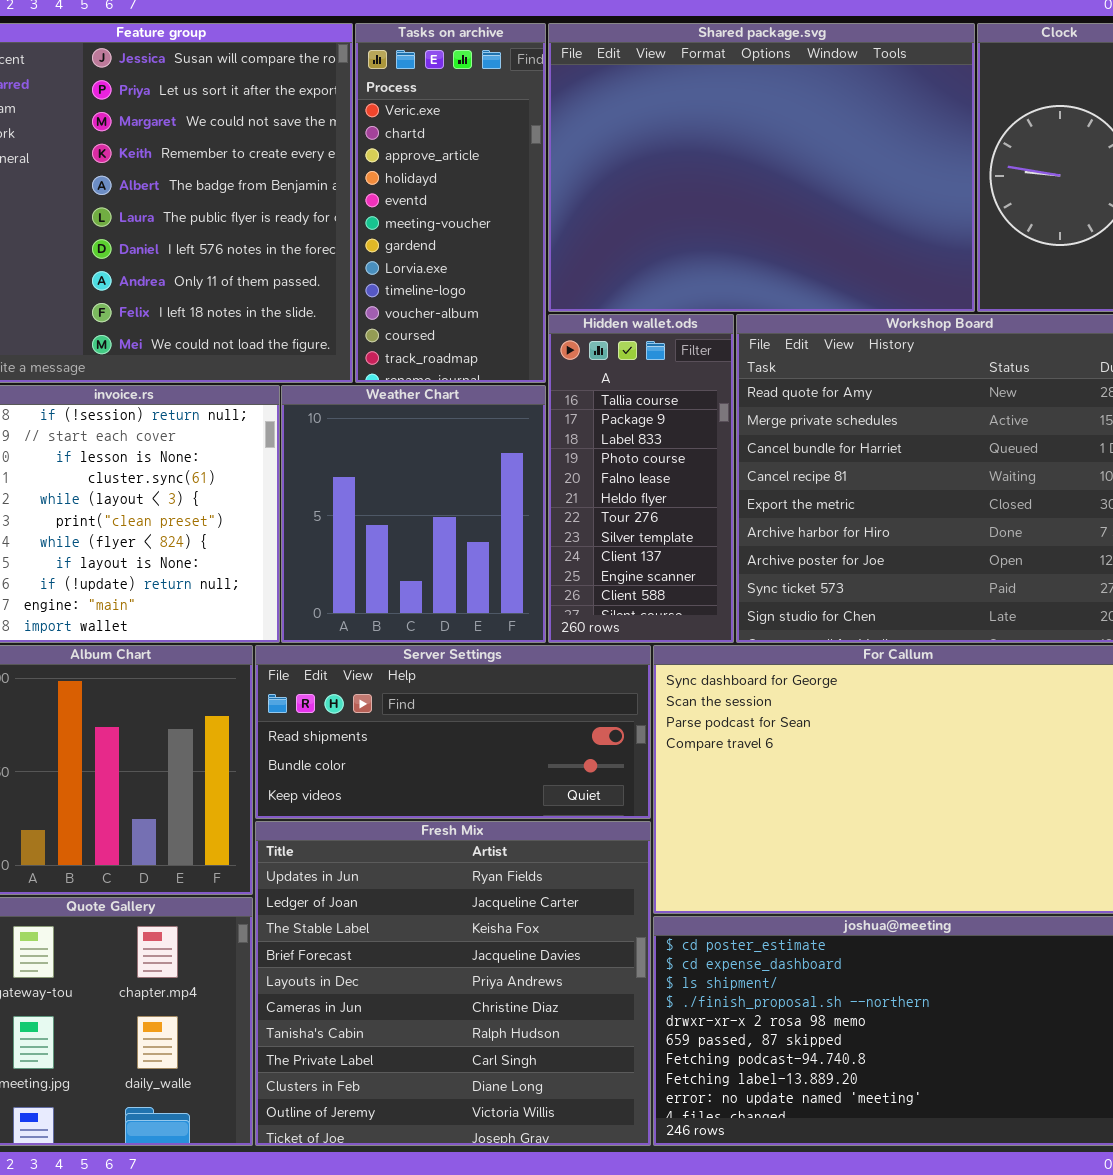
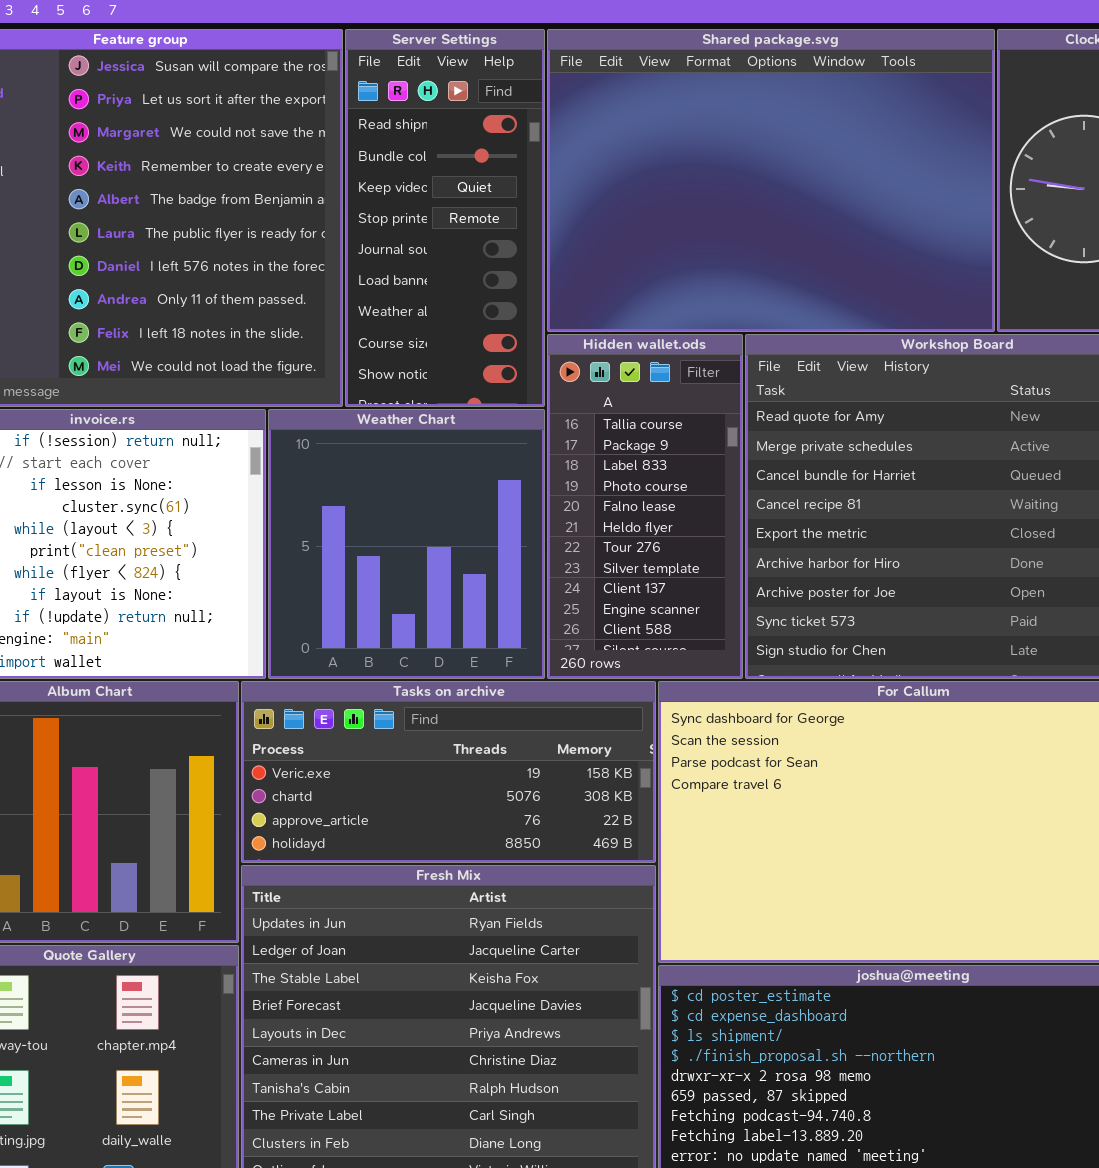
Tasks on archive: [355,23,546,383] -> [241,681,656,863], moved, resized
Server Settings: [255,645,651,819] -> [345,29,545,407], moved, resized

